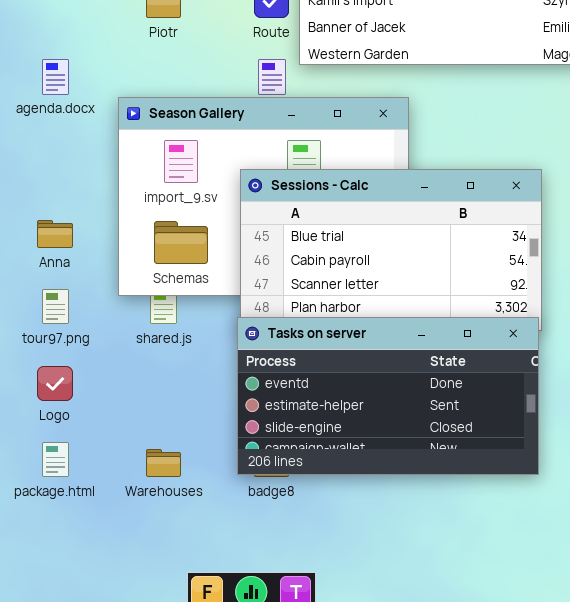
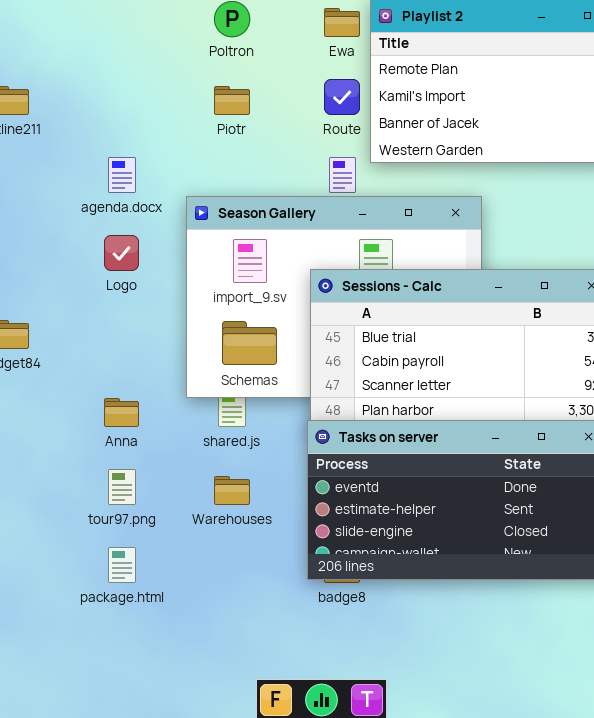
Anna: [37,220,73,248] -> [104,398,139,427], moved
tour97.png: [42,289,69,324] -> [108,469,136,505], moved
Logo: [37,366,73,401] -> [104,235,139,271], moved
Warehouses: [146,449,181,477] -> [214,476,250,505], moved

